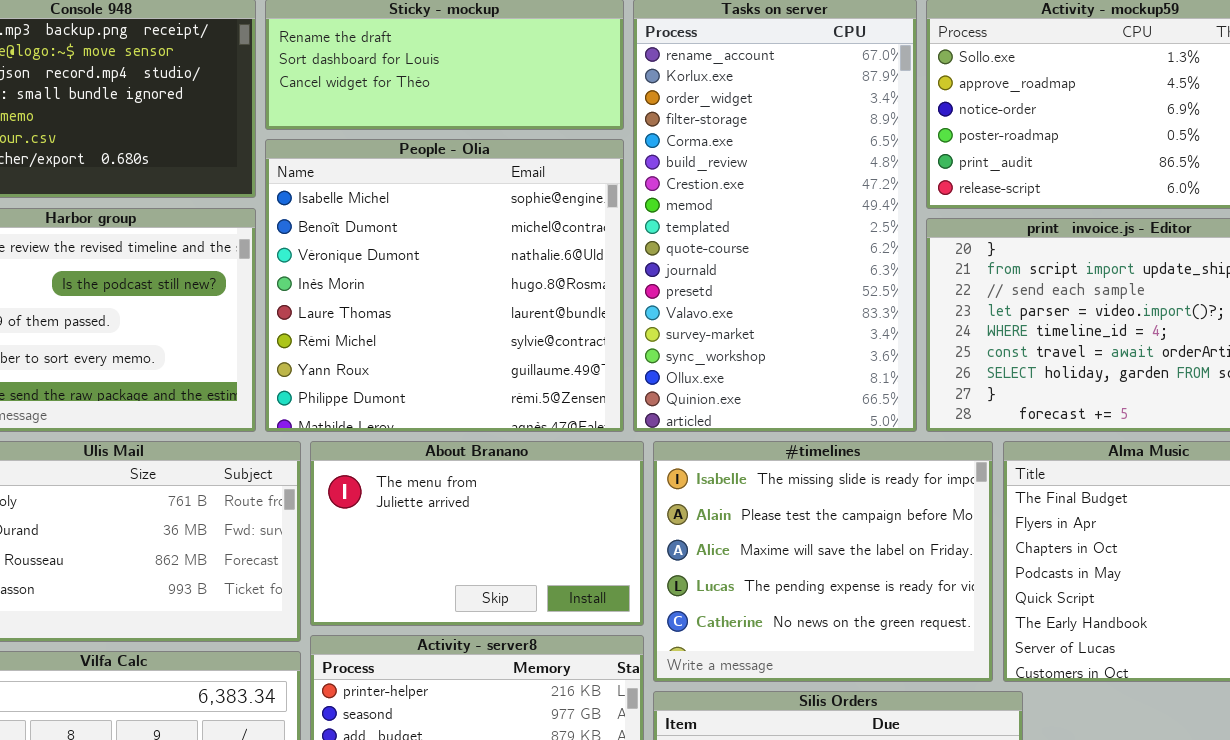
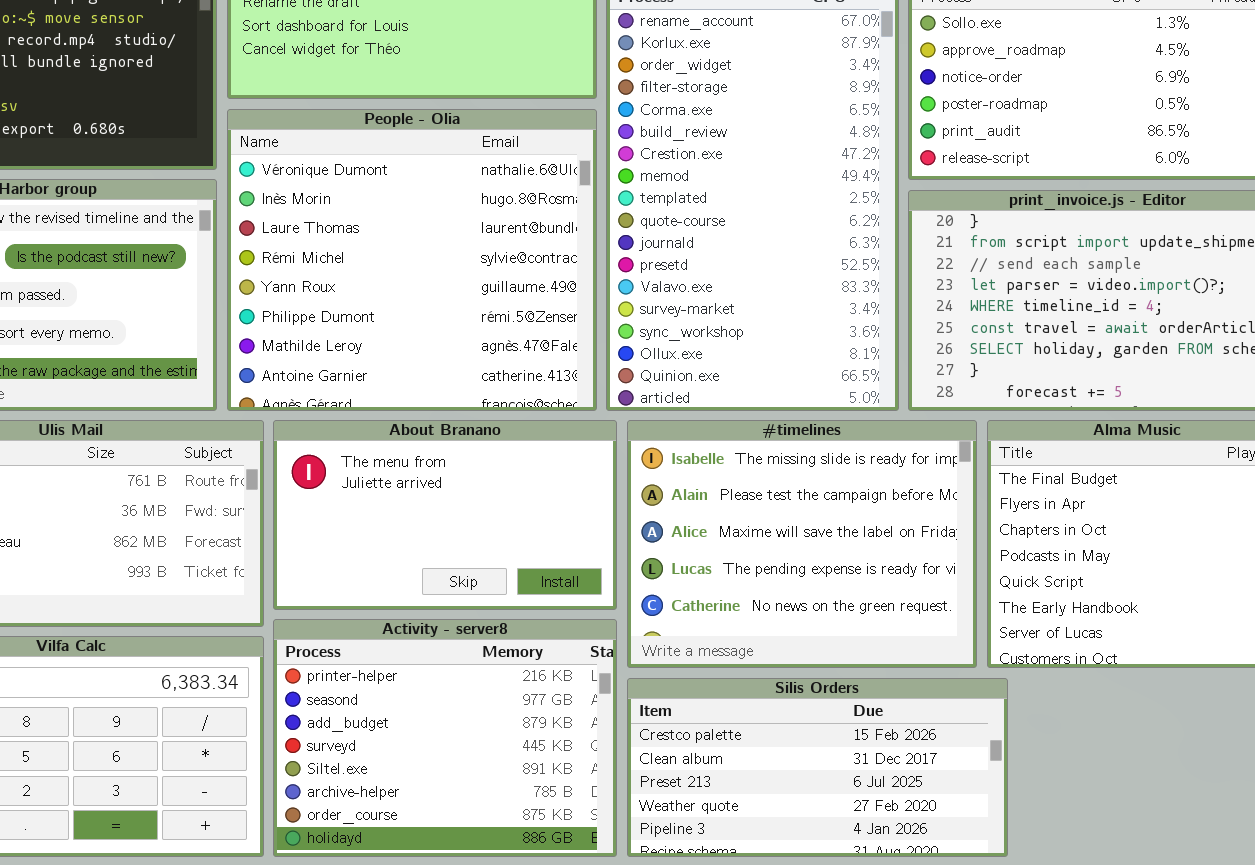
People - Olia: [265,139,624,432] -> [227,109,597,411], scrolled down 2 rows

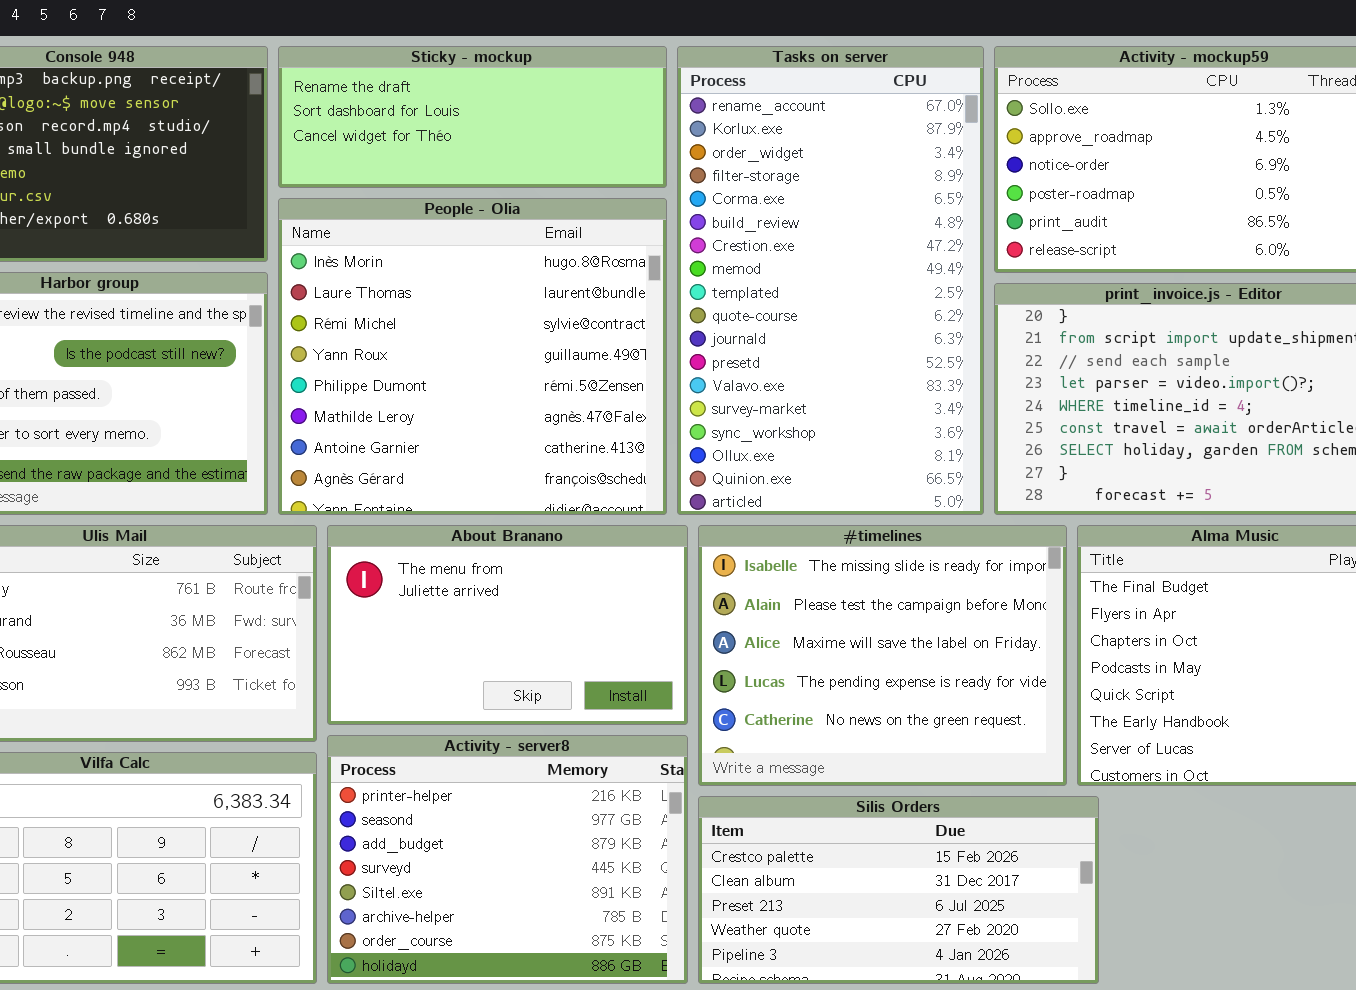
People - Olia: [227,109,597,411] -> [278,198,667,515], scrolled down 1 row

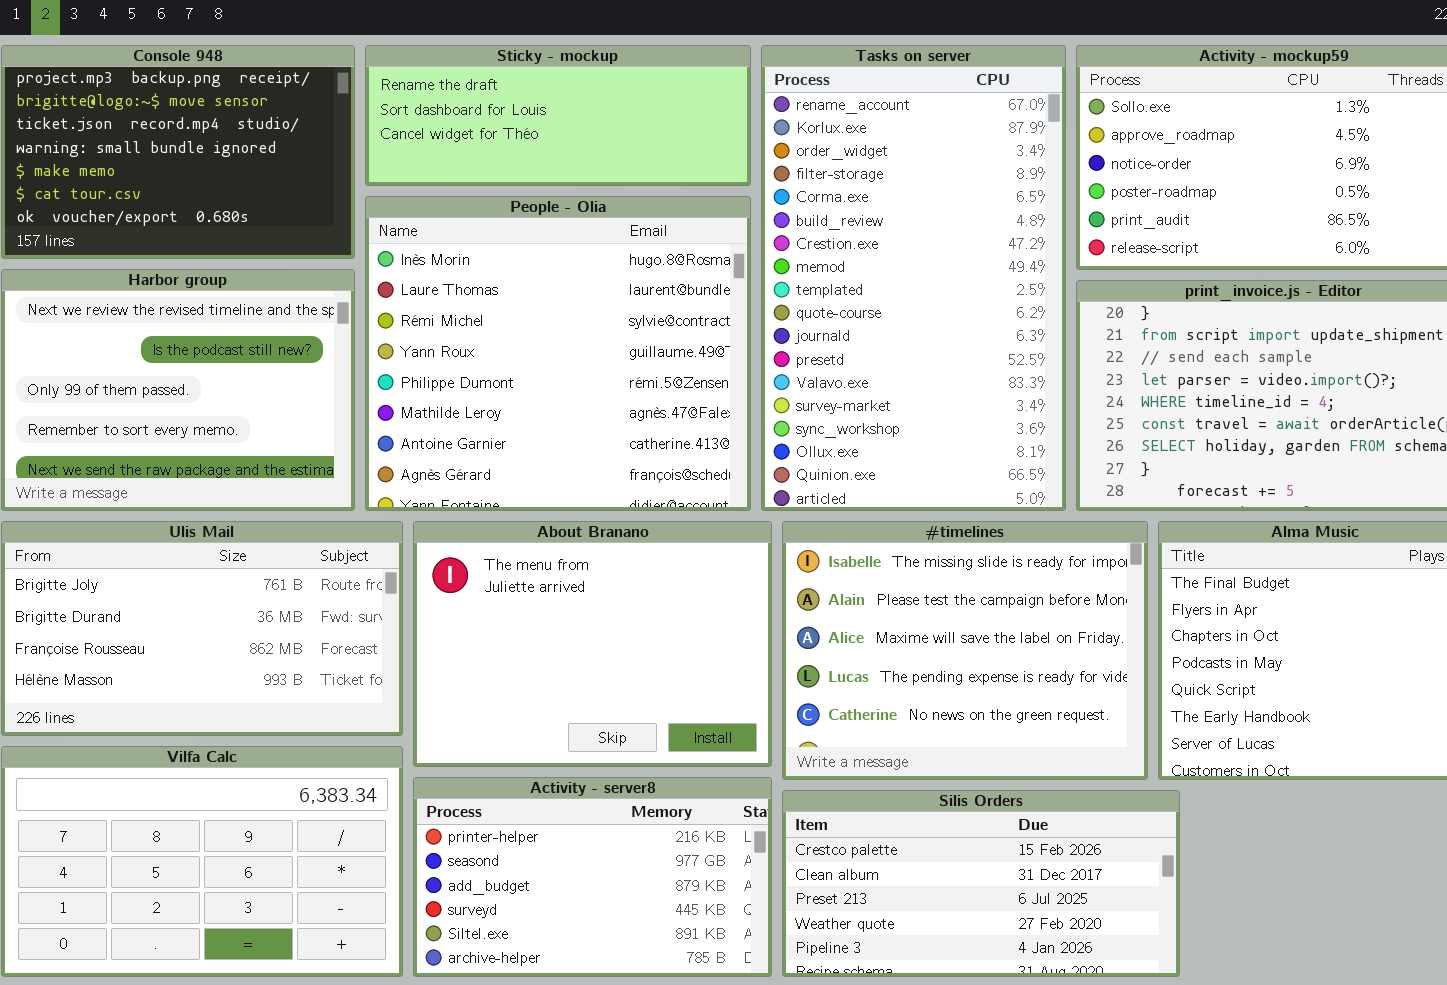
About Branano: [327,525,688,725] -> [413,521,772,767], resized
Activity - server8: [327,735,688,984] -> [413,777,772,977], resized

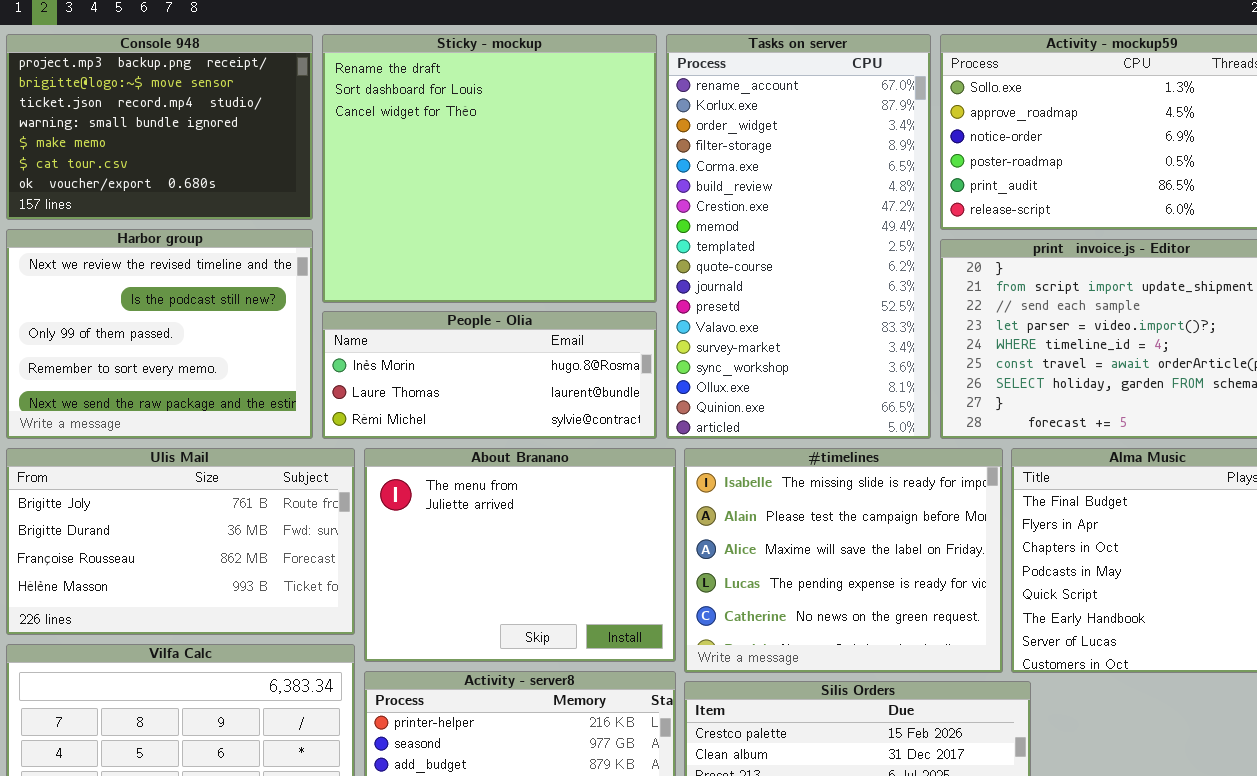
Sticky - mockup: [365,45,751,186] -> [322,34,657,303], resized
People - Olia: [365,196,751,511] -> [322,311,657,439], resized

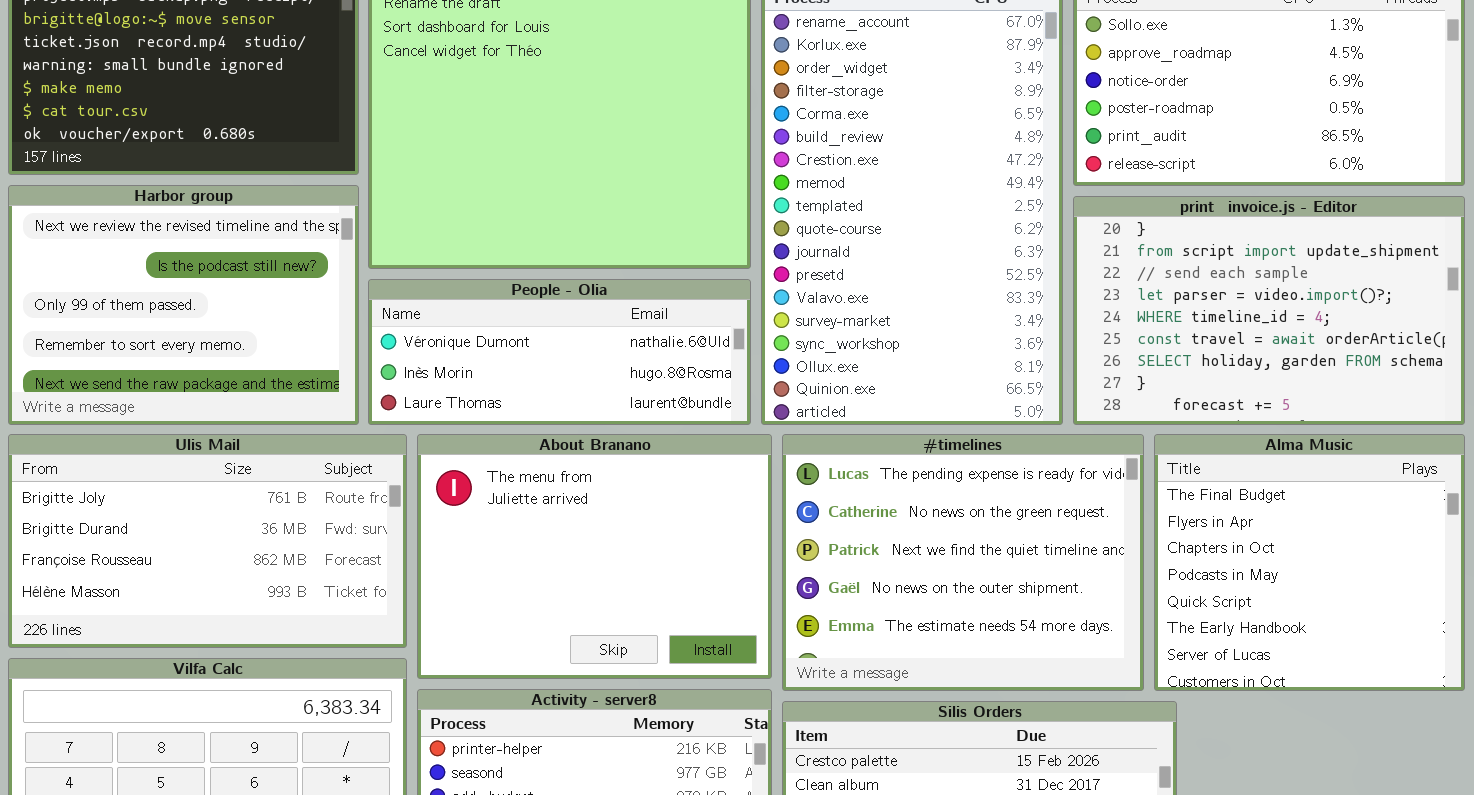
People - Olia: [322,311,657,439] -> [368,279,751,425], scrolled up 1 row
#timelines: [684,448,1003,673] -> [782,434,1144,691], scrolled down 3 rows

